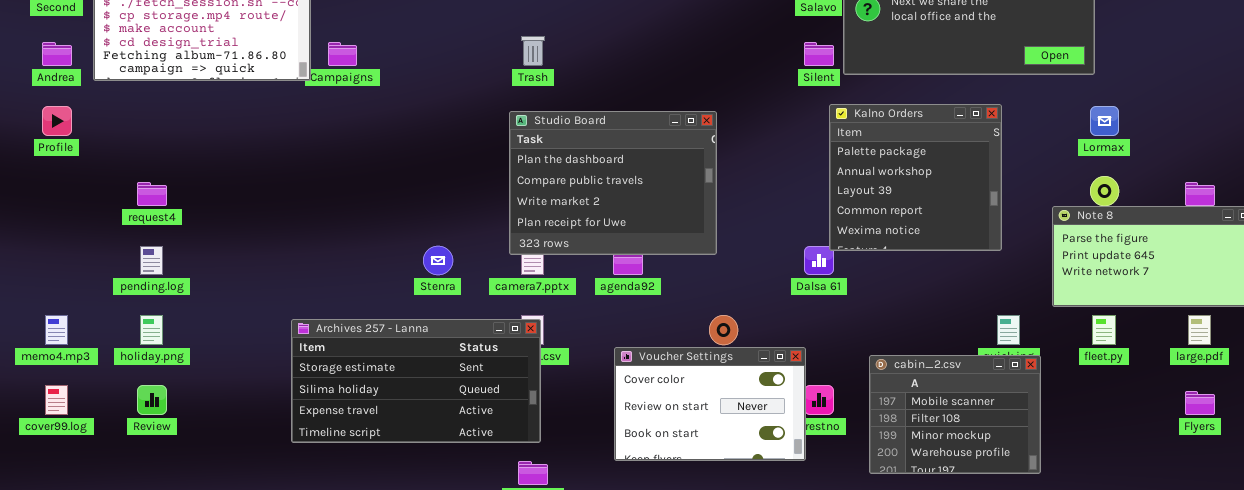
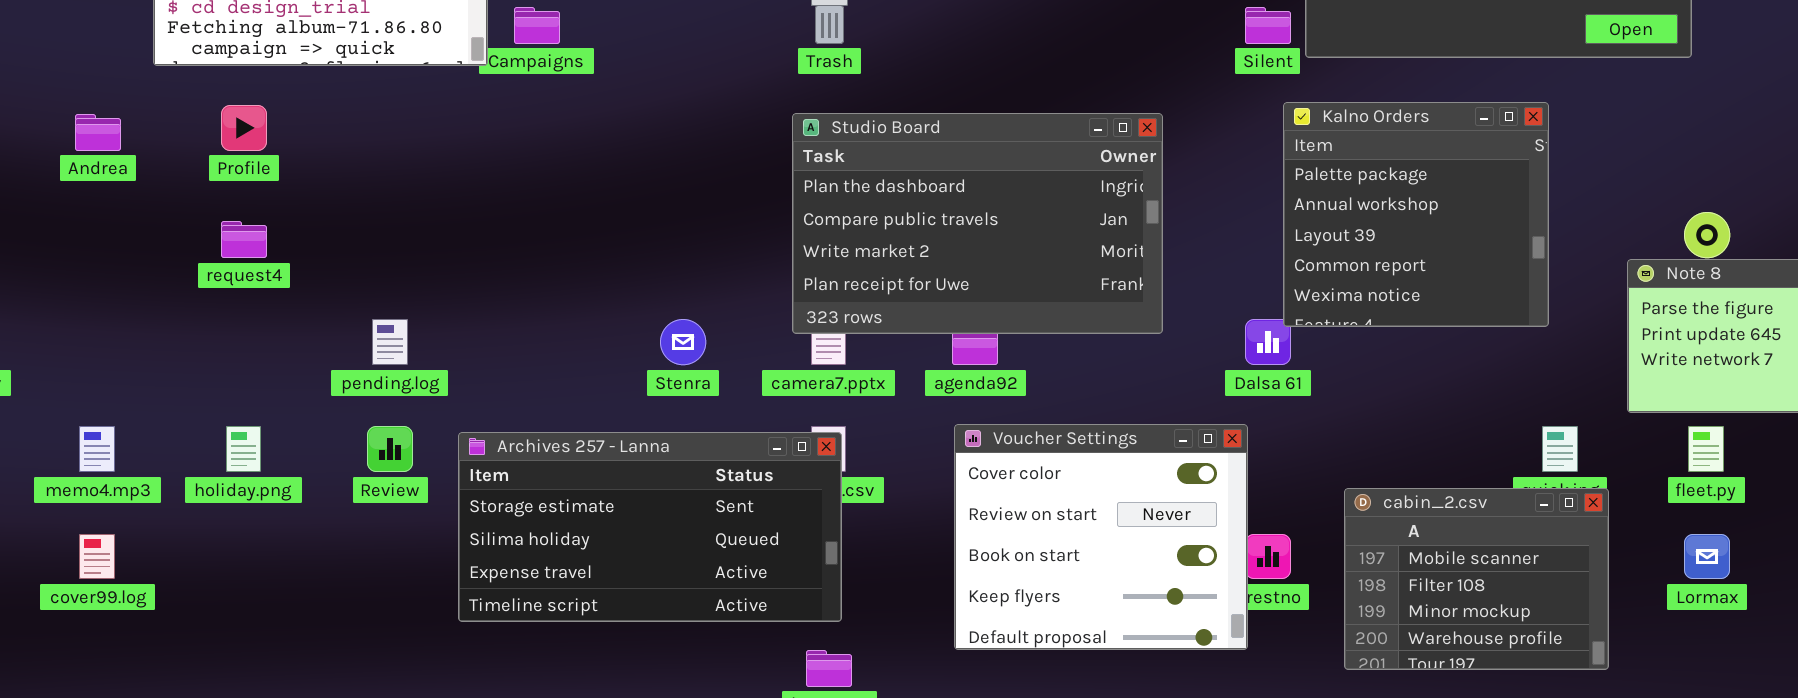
Andrea: [42,42,72,66] -> [75,114,121,151], moved
Profile: [42,106,72,136] -> [221,105,267,151], moved
Lormax: [1090,106,1119,136] -> [1684,534,1730,579], moved
Studio Board: [509,111,717,255] -> [792,113,1163,334], resized
pending.log: [140,246,163,275] -> [372,319,408,365], moved
Voucher Settings: [614,347,806,461] -> [954,424,1248,650], resized
Review: [137,385,167,415] -> [367,426,413,472], moved

